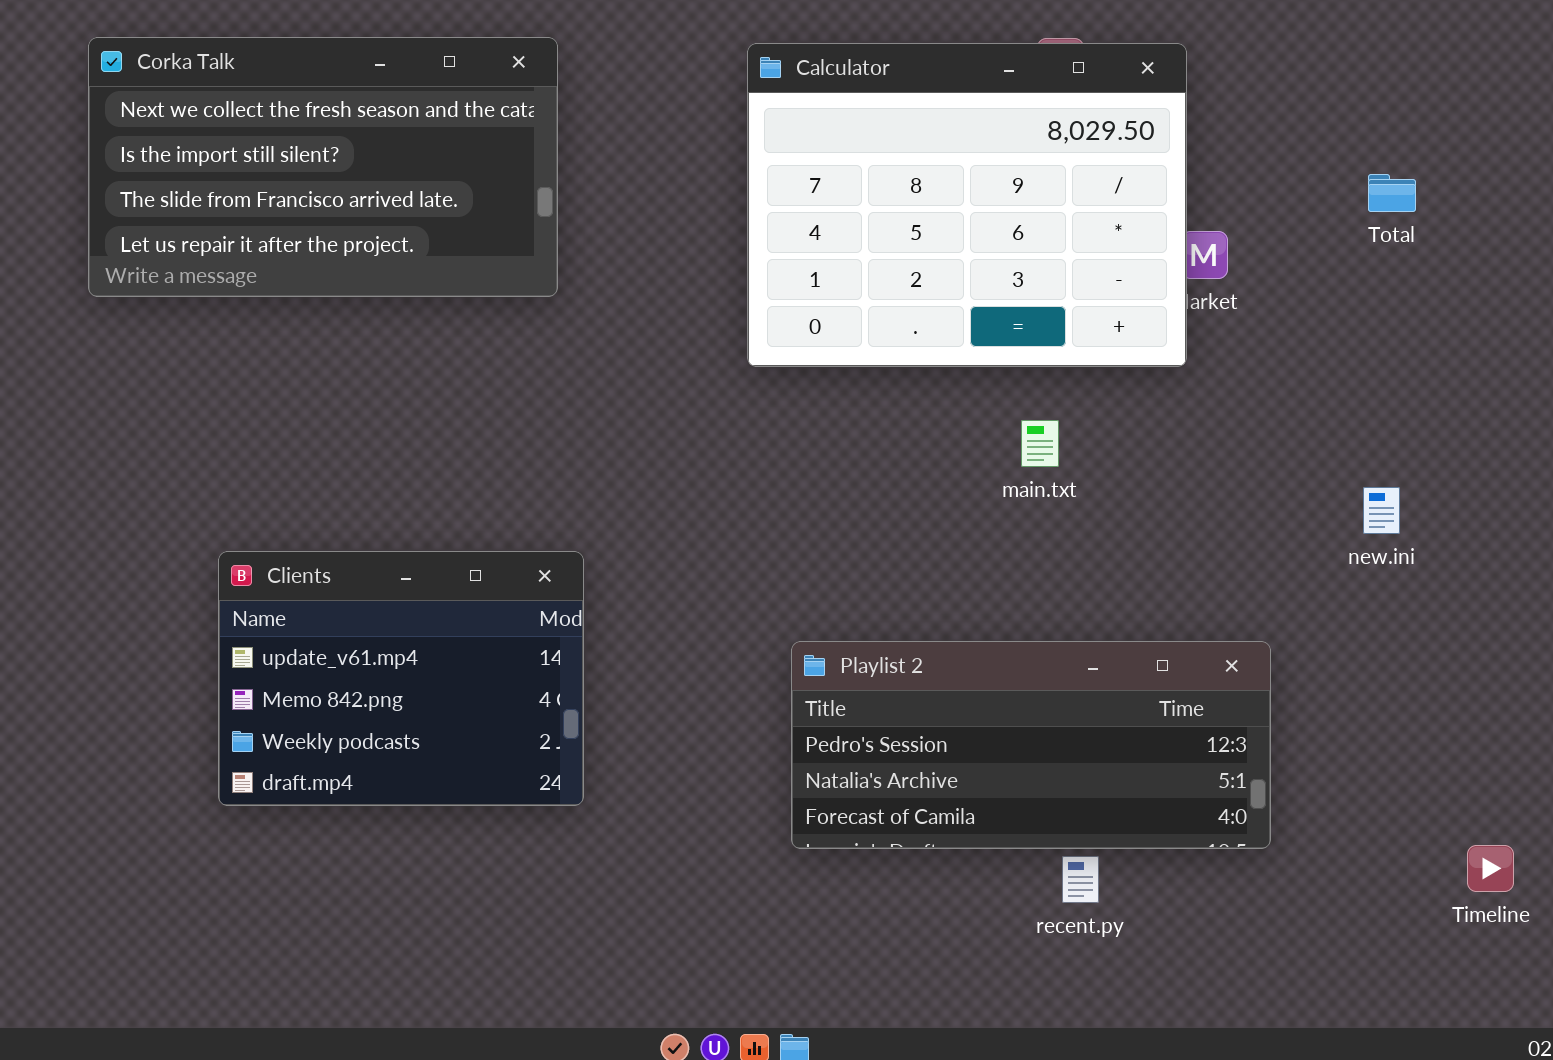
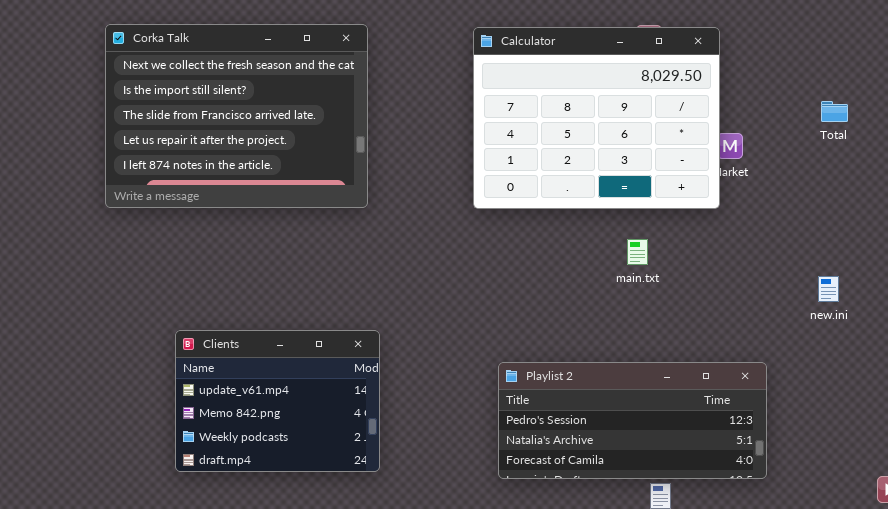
Corka Talk: [88,37,558,297] -> [105,24,368,208], resized
Clients: [218,551,584,806] -> [175,330,380,472], moved

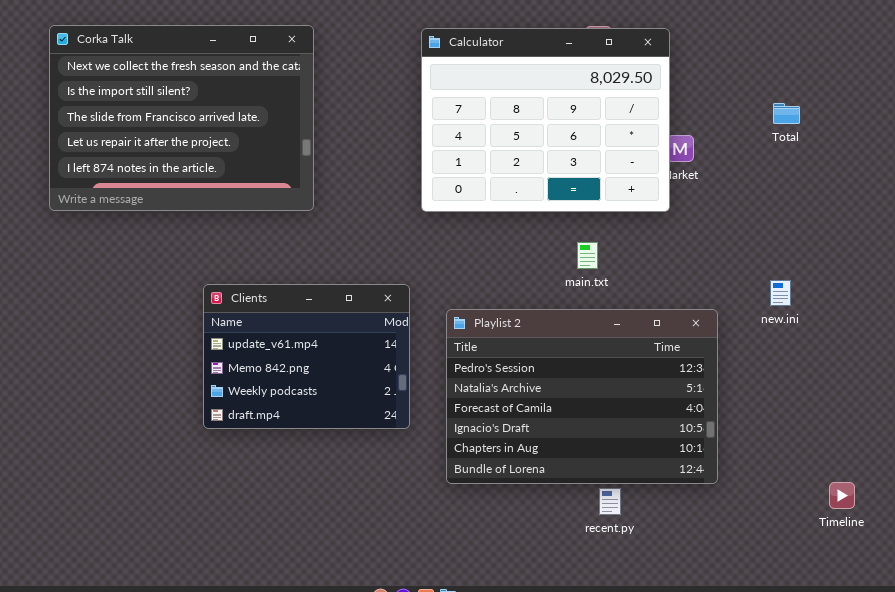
Clients: [175,330,380,472] -> [203,284,410,429], moved
Playlist 2: [498,362,767,479] -> [446,309,718,484], resized

